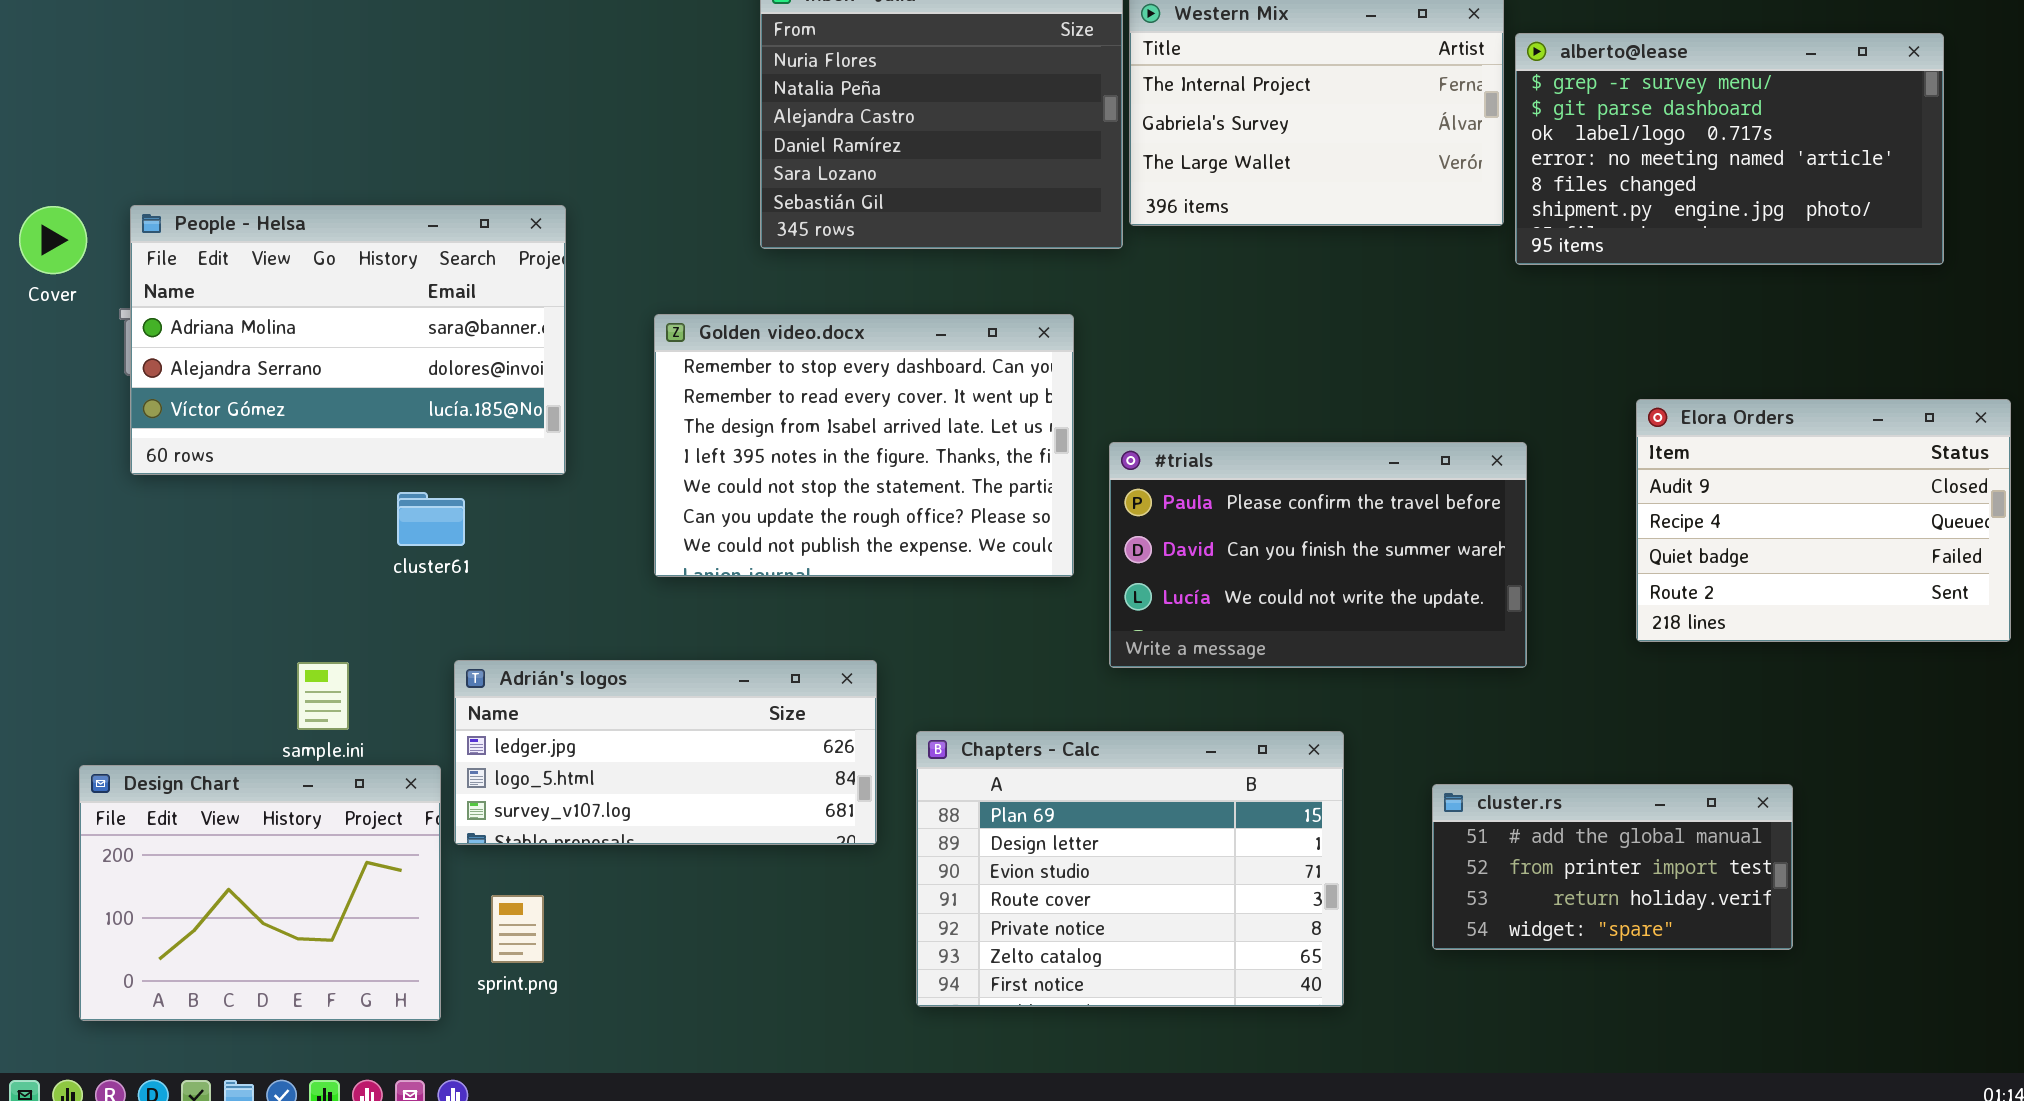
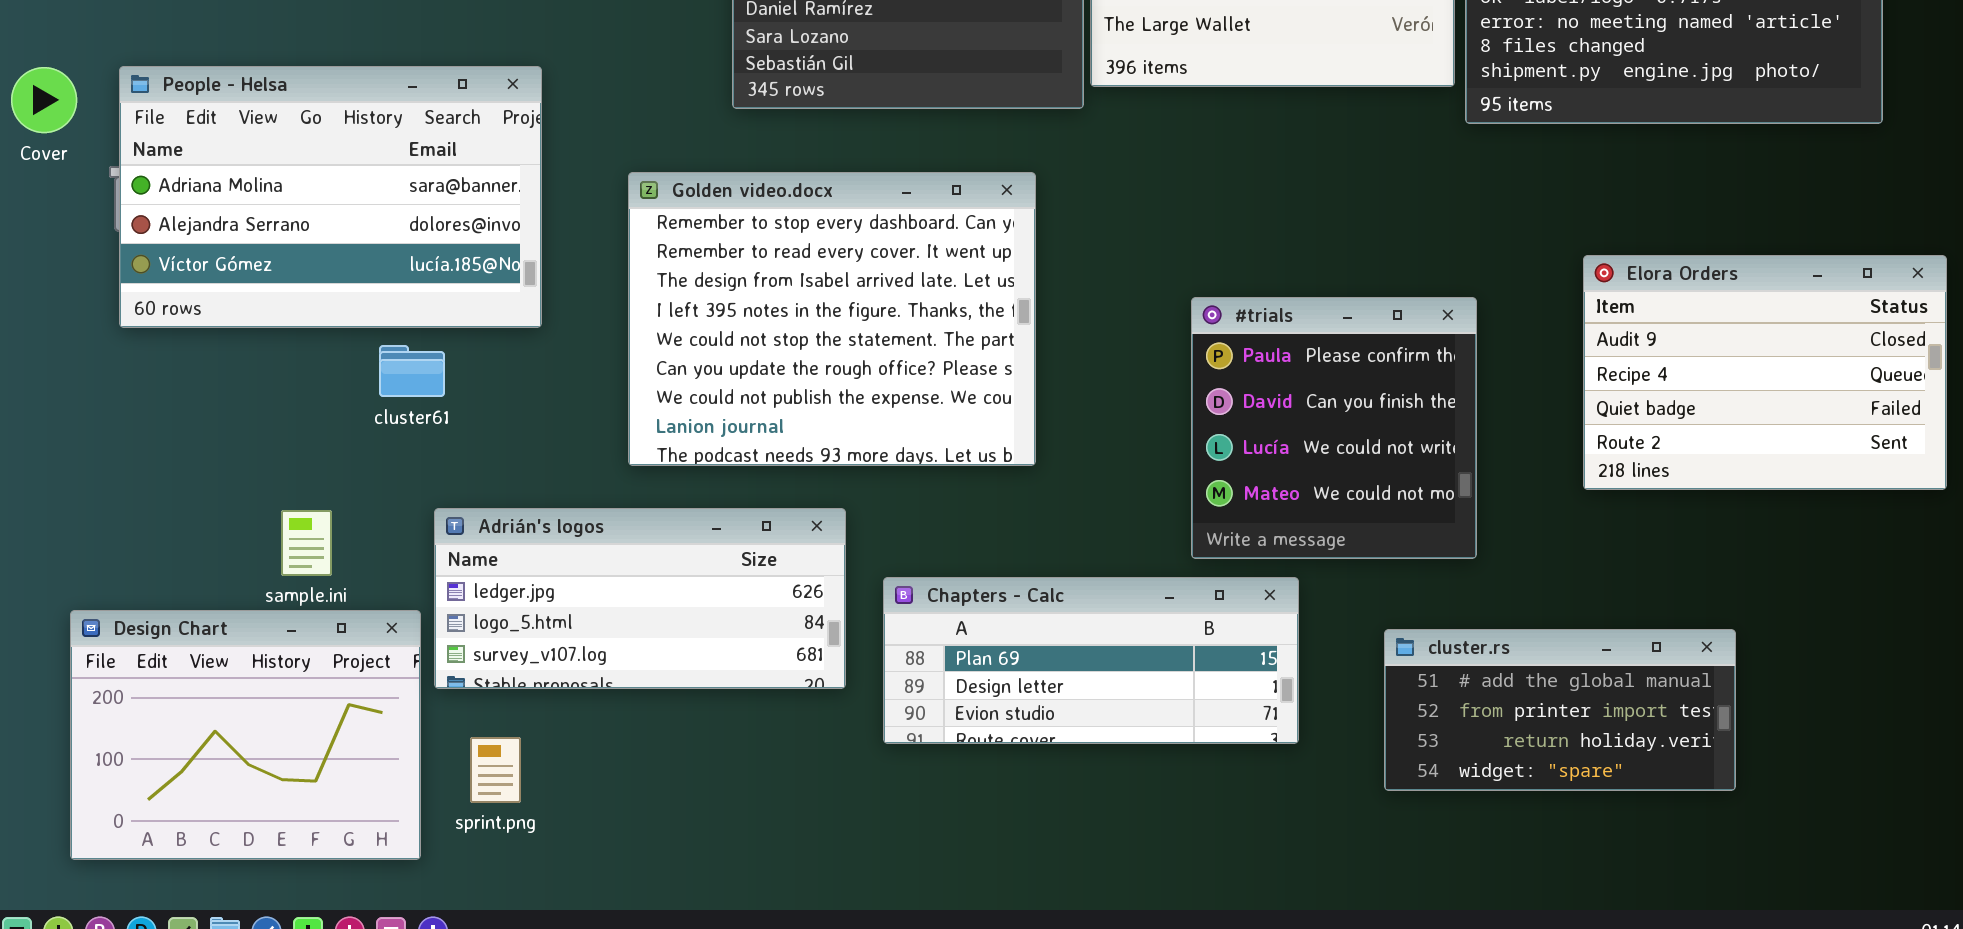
Golden video.docx: [654,314,1074,577] -> [628,172,1036,466], resized
#trials: [1109,442,1527,668] -> [1191,297,1477,559], resized
Chapters - Calc: [916,731,1344,1007] -> [883,577,1299,744], resized

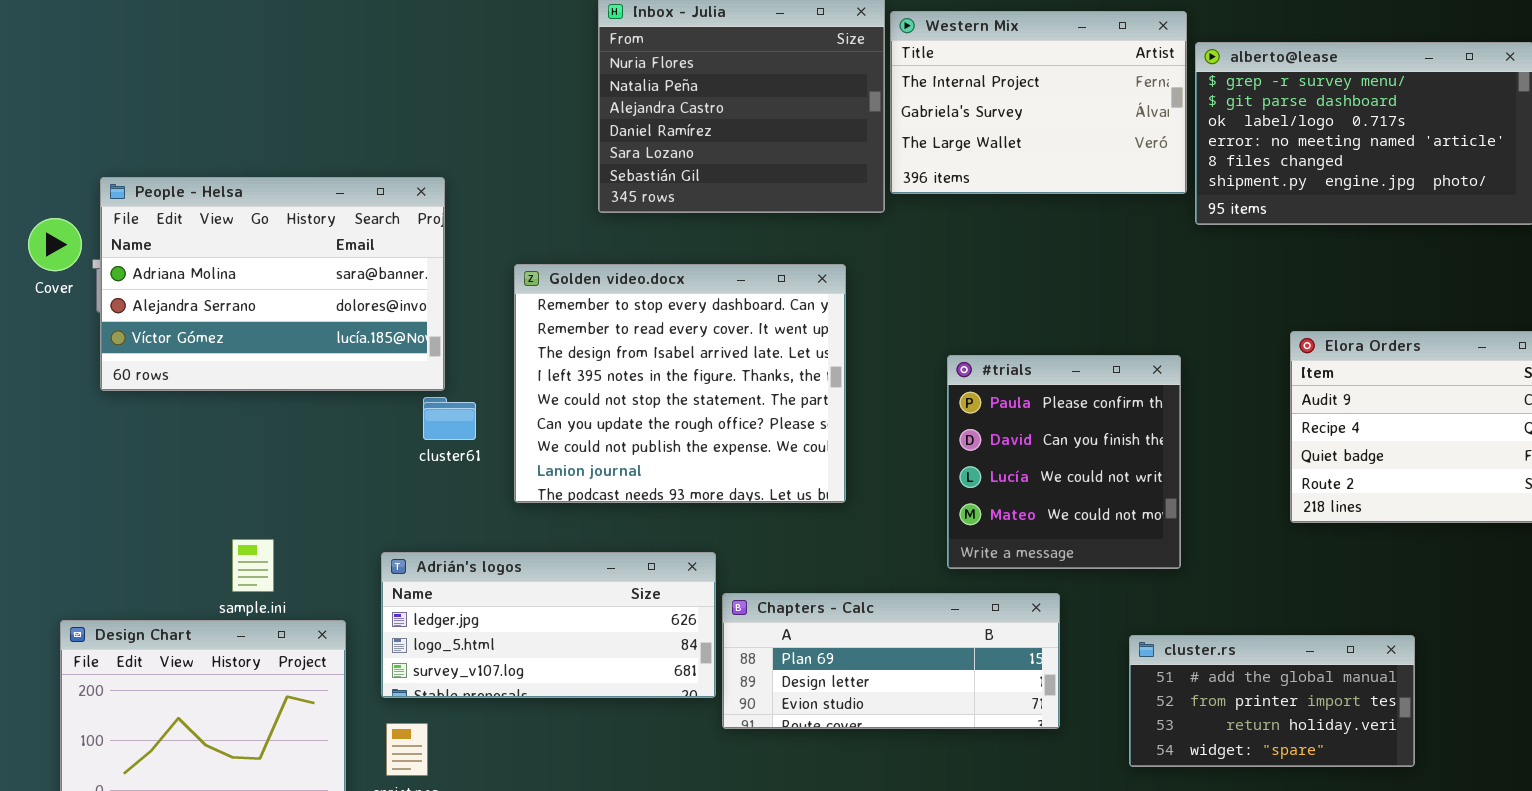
Cover: [11,67,77,133] -> [28,218,82,271], moved
#trials: [1191,297,1477,559] -> [947,355,1181,569], moved
cluster61: [379,345,445,397] -> [423,397,476,440], moved
Adrián's logos: [434,508,846,689] -> [381,552,716,698], moved

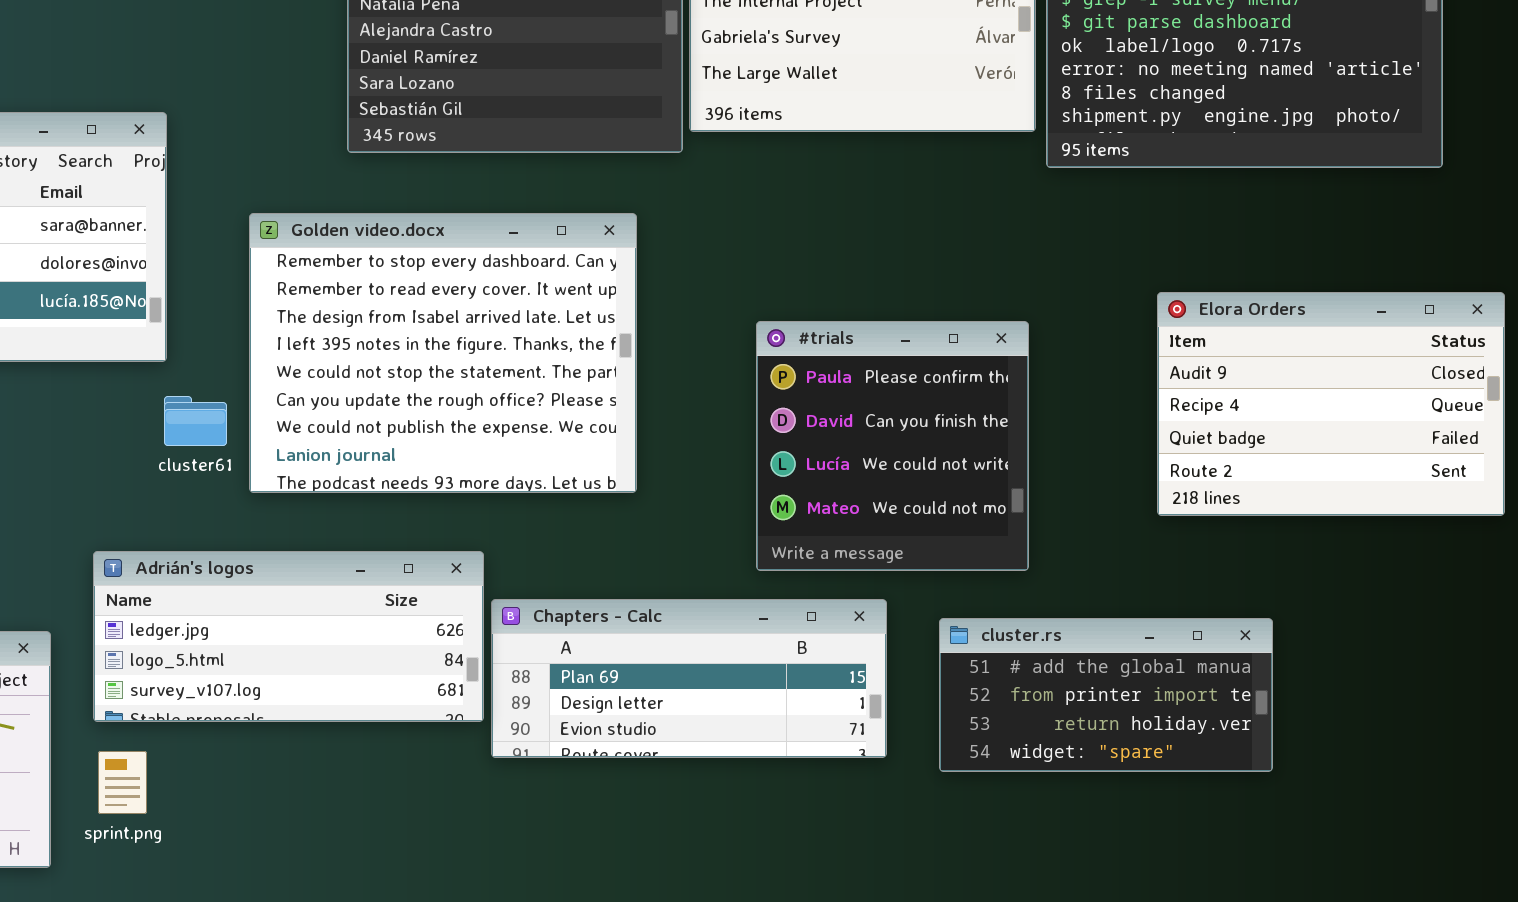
cluster61: [423,397,476,440] -> [164,396,227,446], moved
cluster.rs: [1129,635,1415,767] -> [939,618,1273,772], moved

